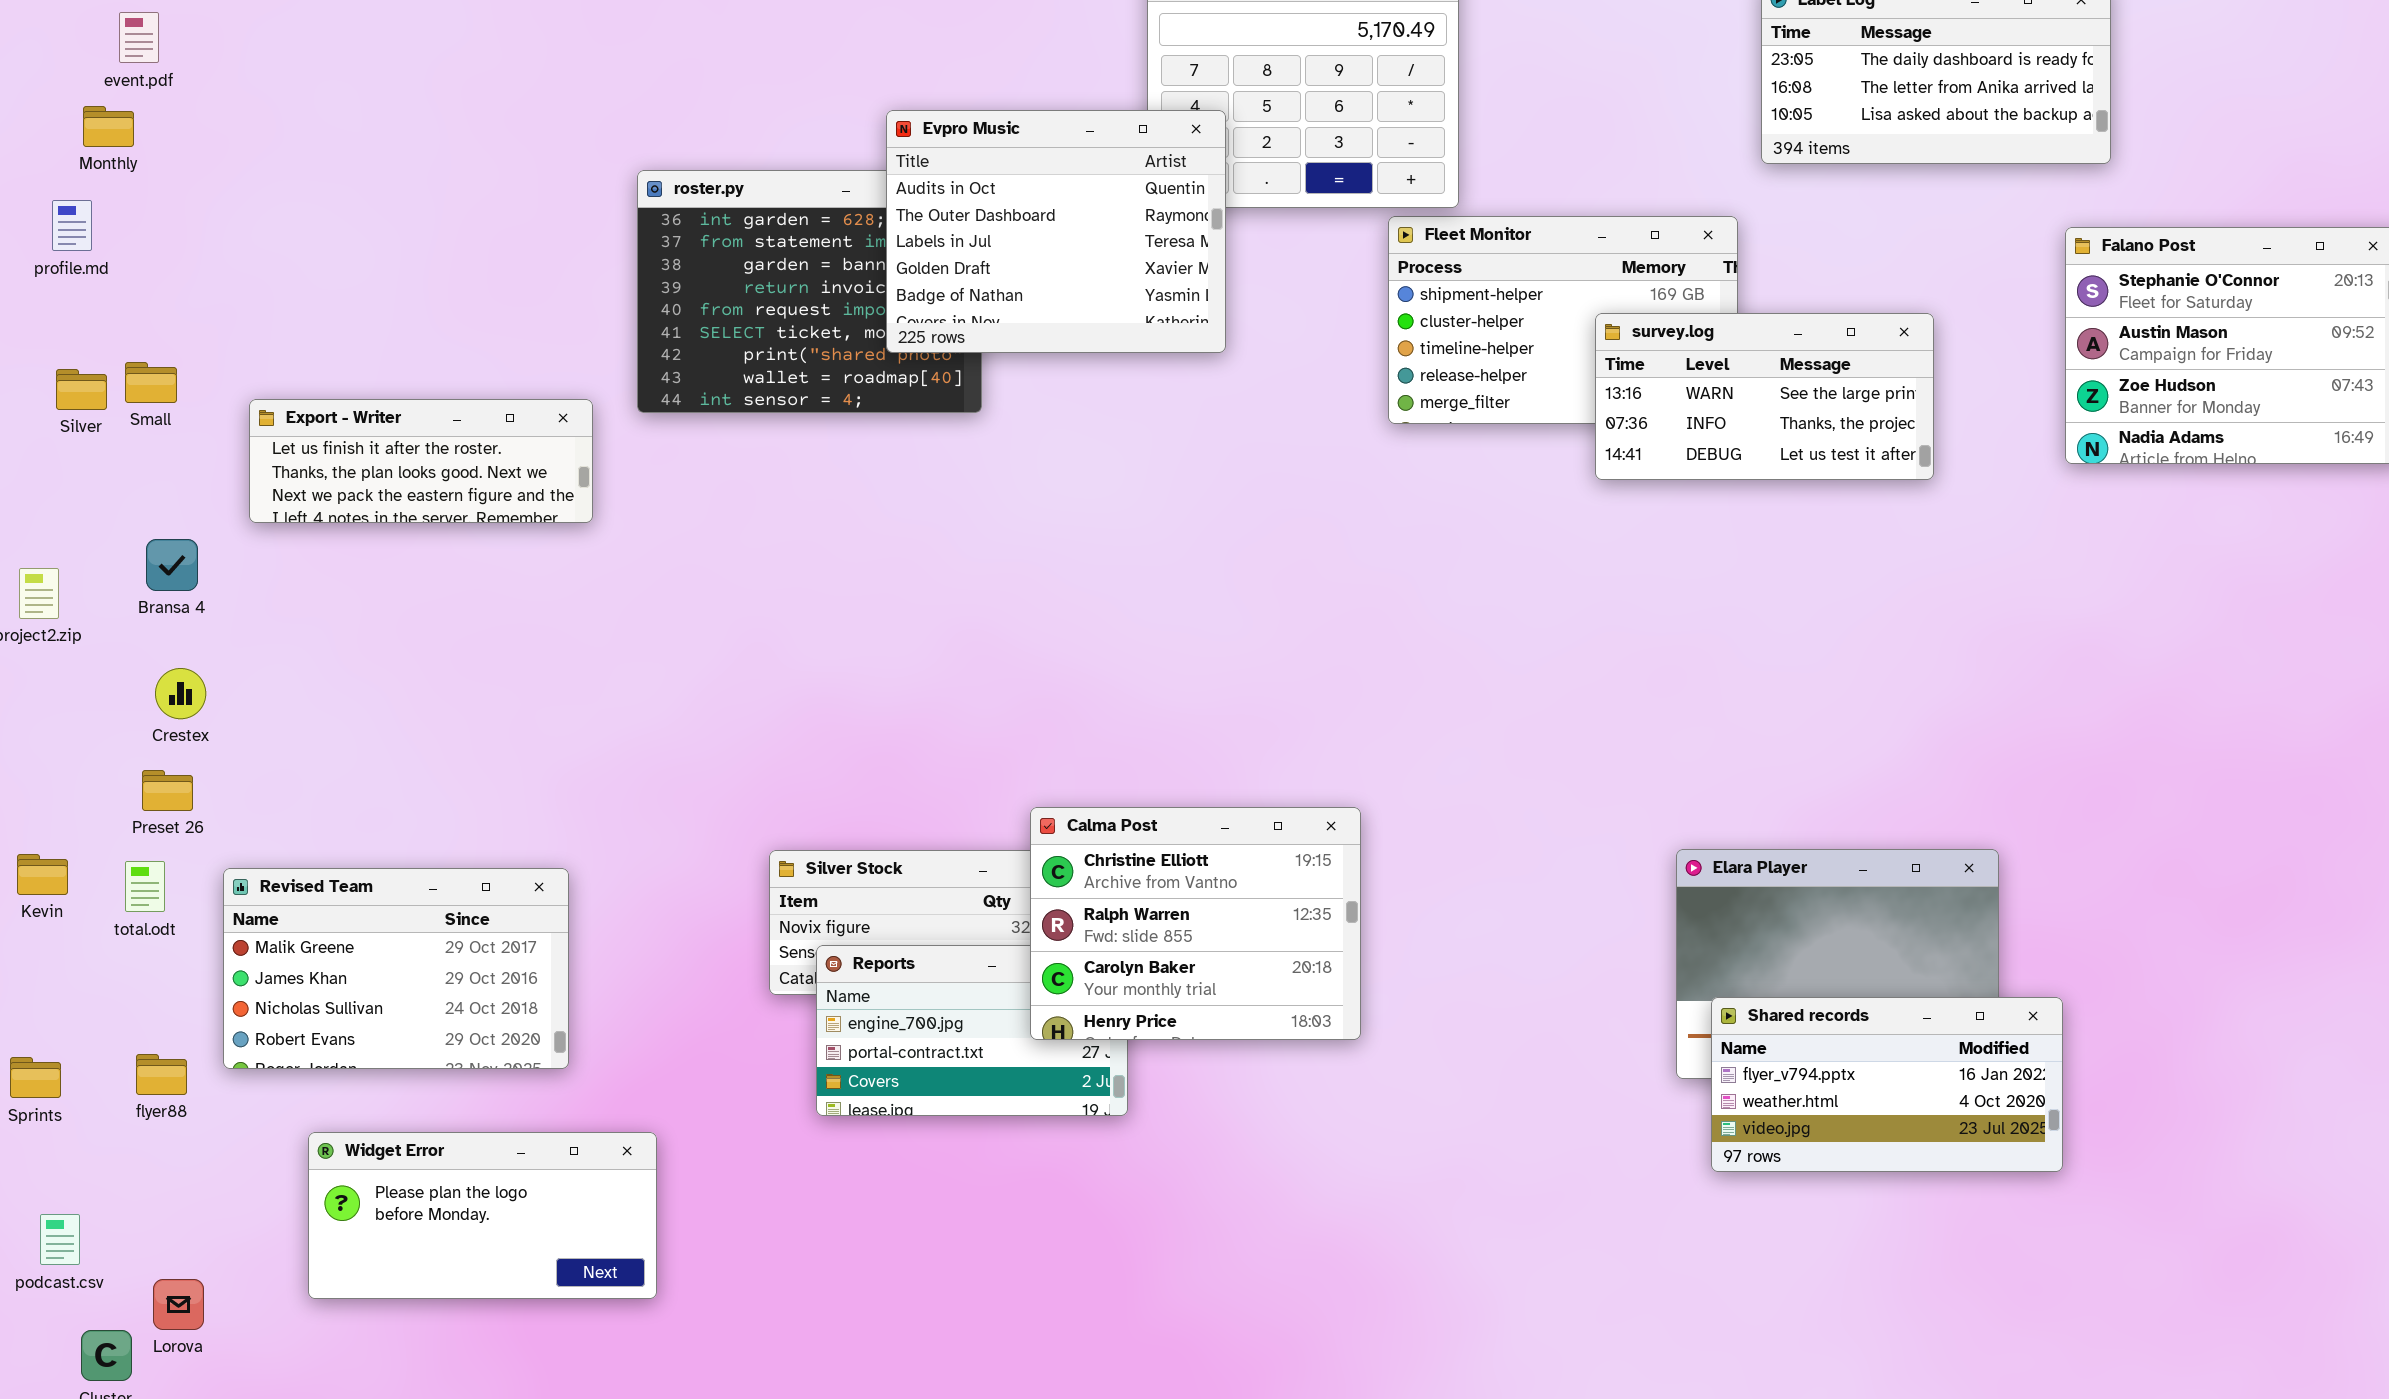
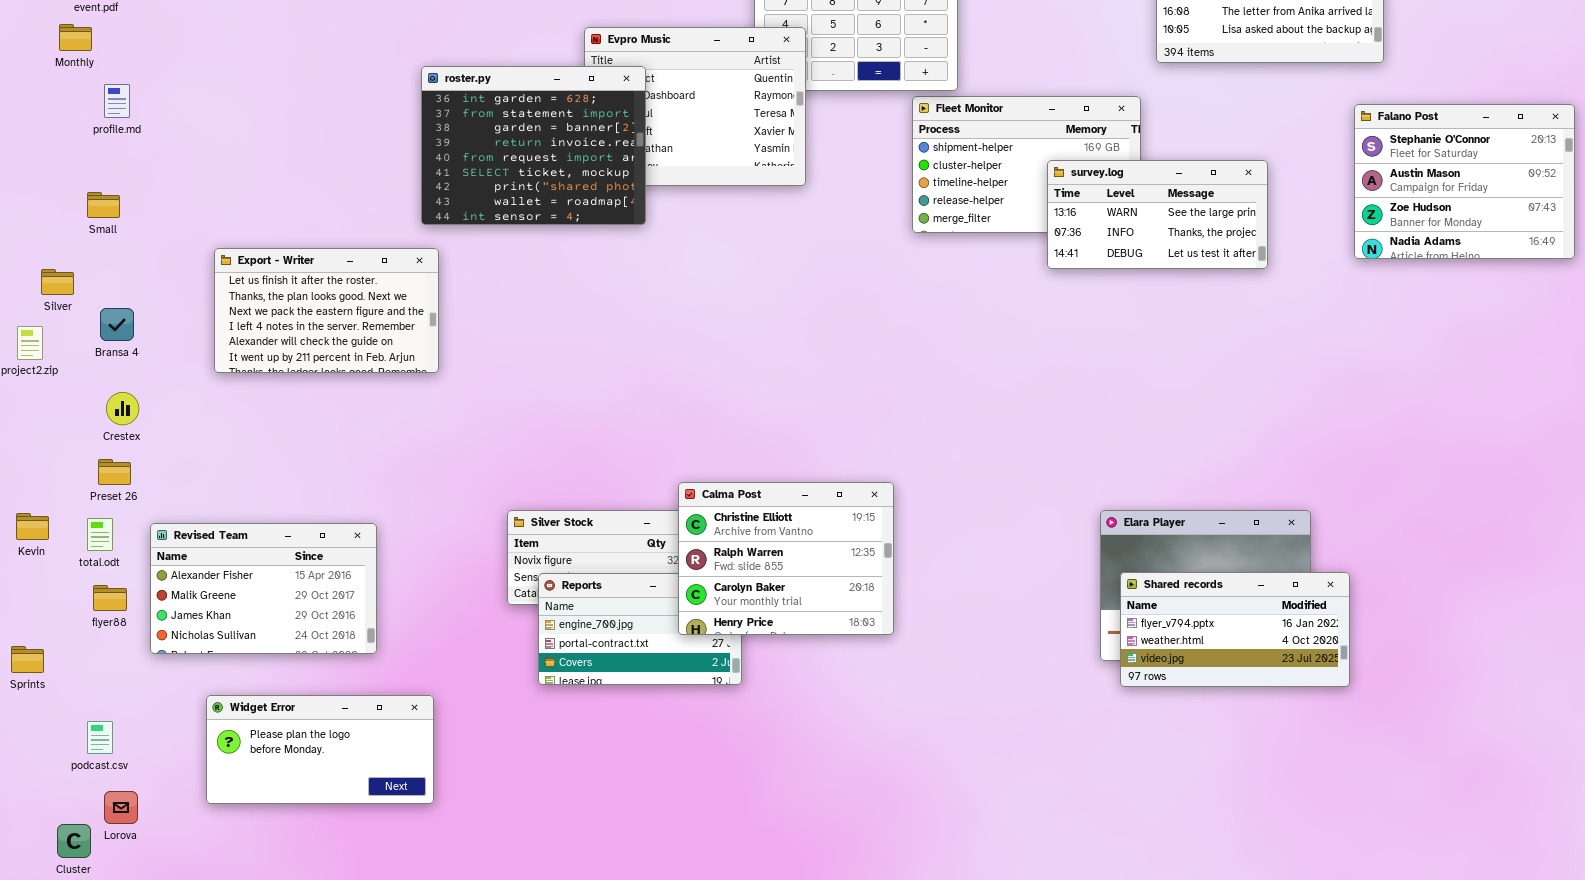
roster.py: [637,170,982,413] -> [421,66,646,225], raised
profile.md: [52,200,92,251] -> [104,84,130,118], moved
Silver: [56,369,107,410] -> [41,269,74,295], moved
Export - Writer: [249,399,593,523] -> [214,248,439,373], moved, resized
Revised Team: [223,868,569,1069] -> [150,523,377,654], scrolled up 1 row
Shared records: [1711,997,2063,1172] -> [1120,572,1350,687], moved
flyer88: [136,1054,187,1095] -> [93,585,127,611], moved
podcast.csv: [40,1214,80,1265] -> [87,721,113,754], moved

